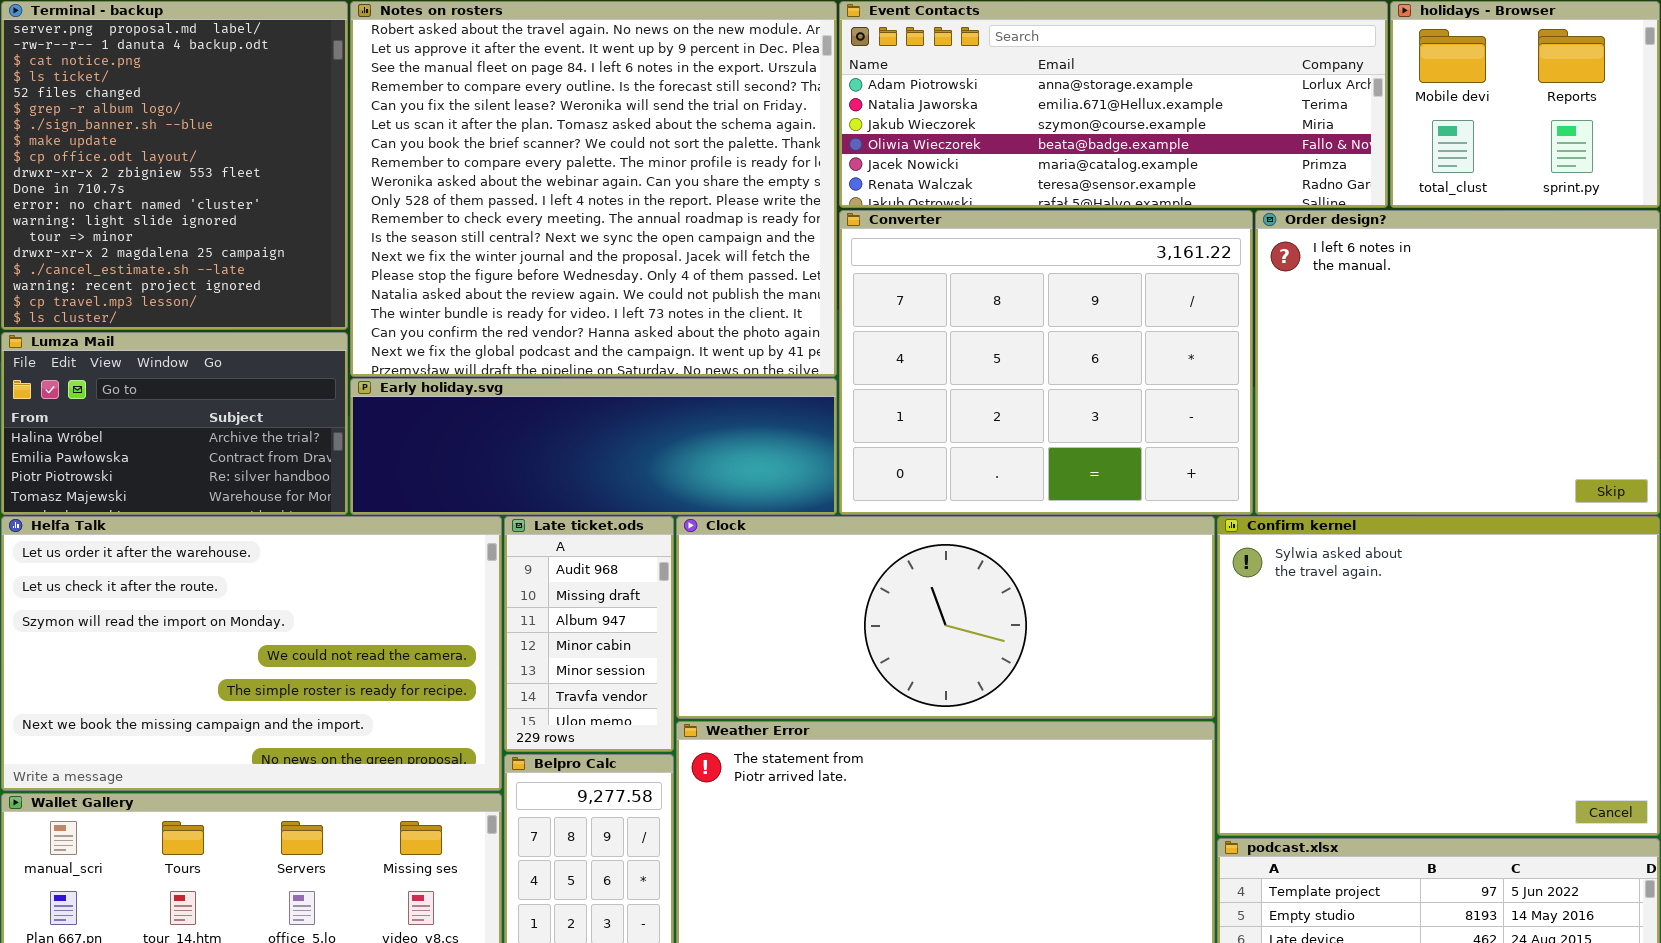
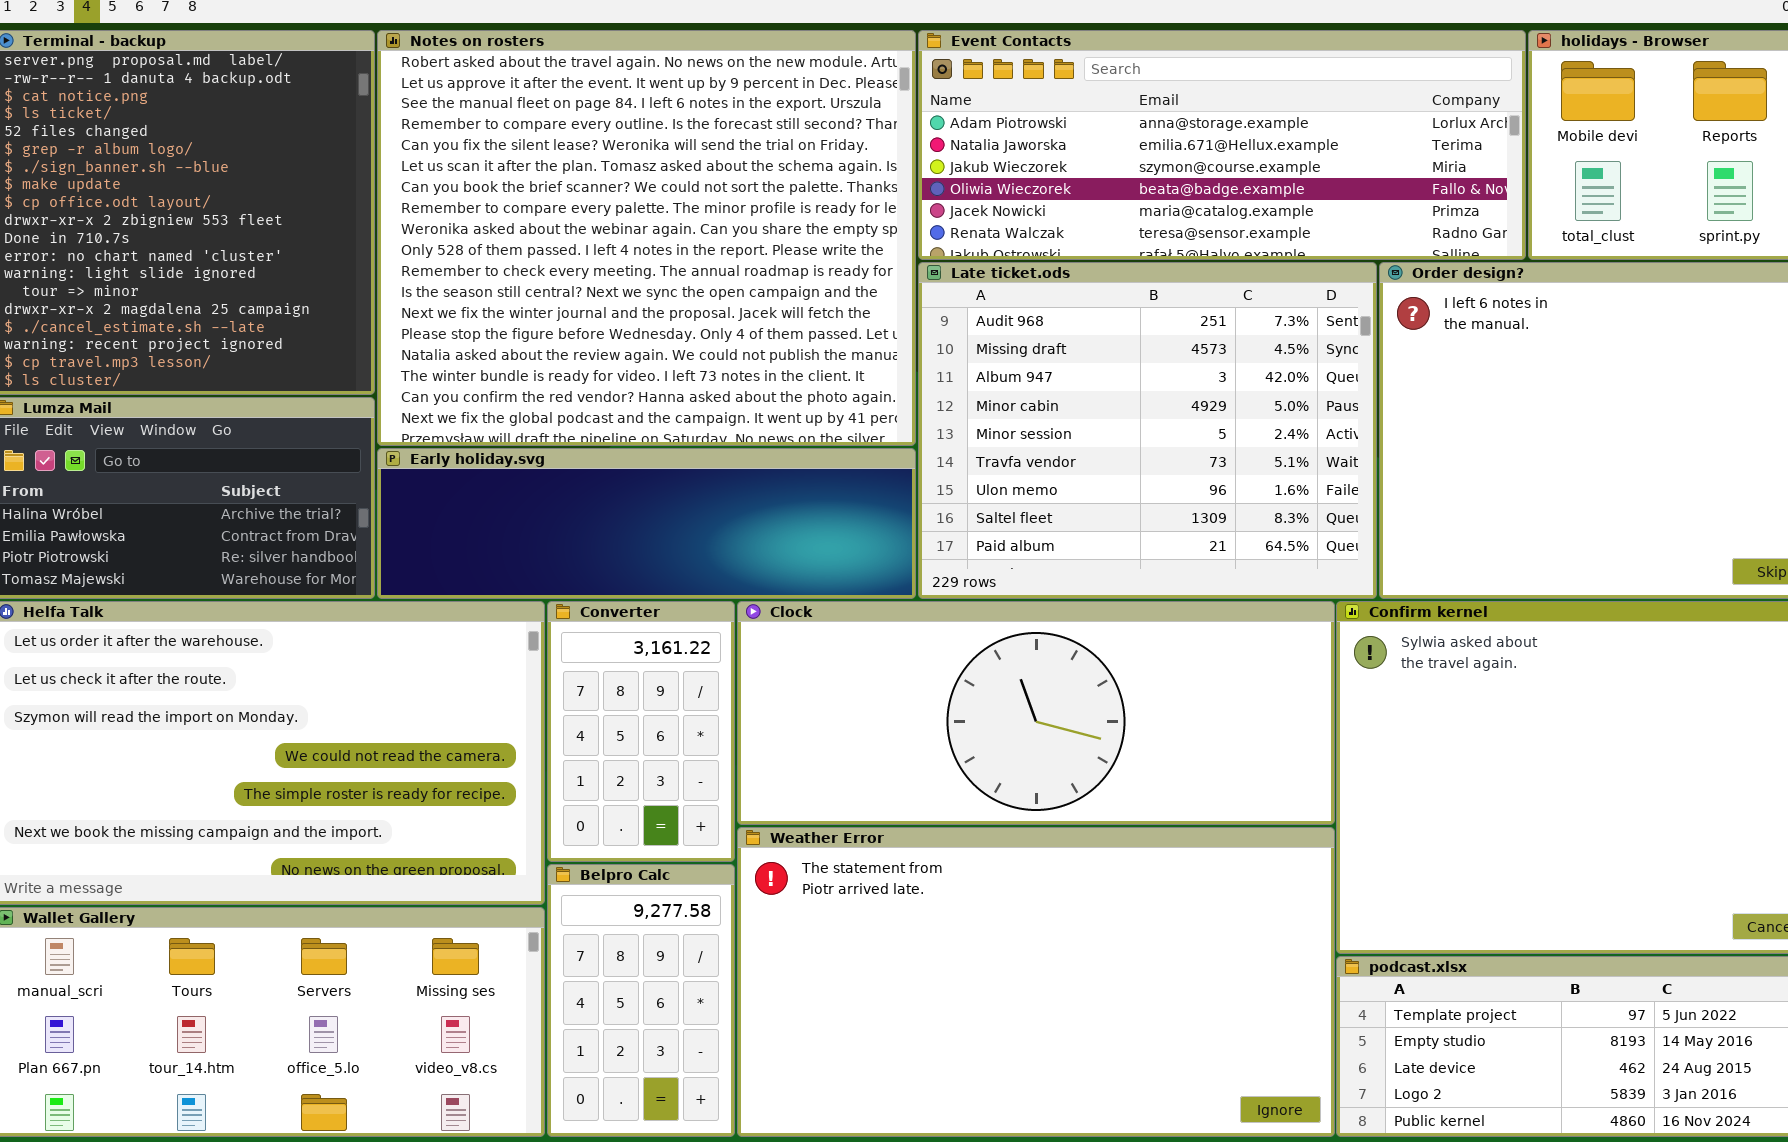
Converter: [839,210,1253,515] -> [547,601,735,862], moved, resized
Late ticket.ods: [504,516,674,752] -> [918,262,1377,599], moved, resized

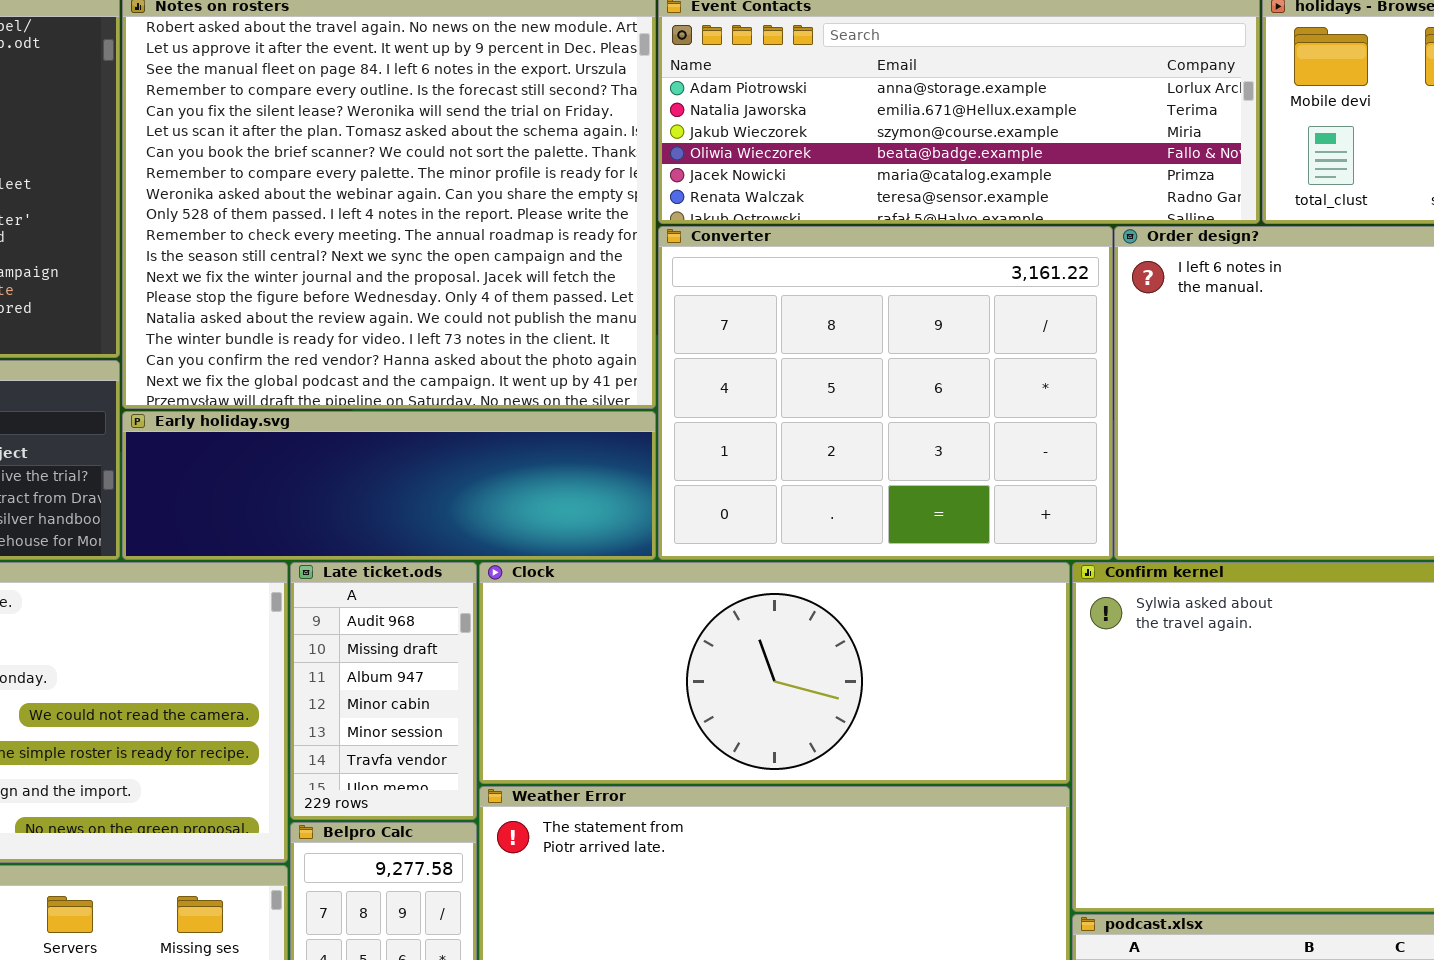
Late ticket.ods: [918,262,1377,599] -> [290,562,477,820], moved, resized
Converter: [547,601,735,862] -> [658,226,1113,560], moved, resized

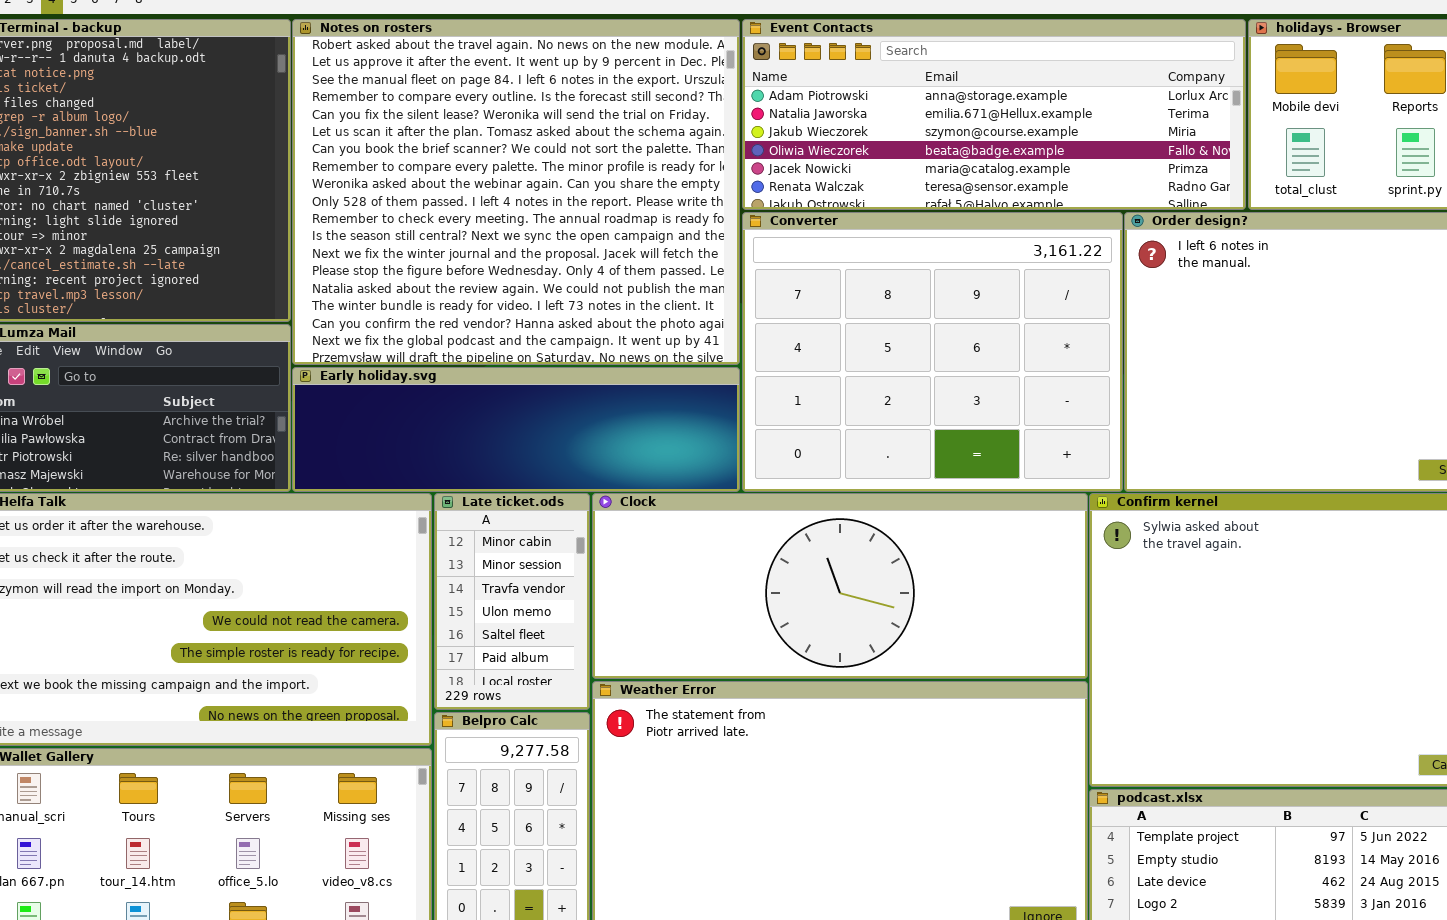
Late ticket.ods: [290,562,477,820] -> [434,493,590,710], scrolled down 3 rows

